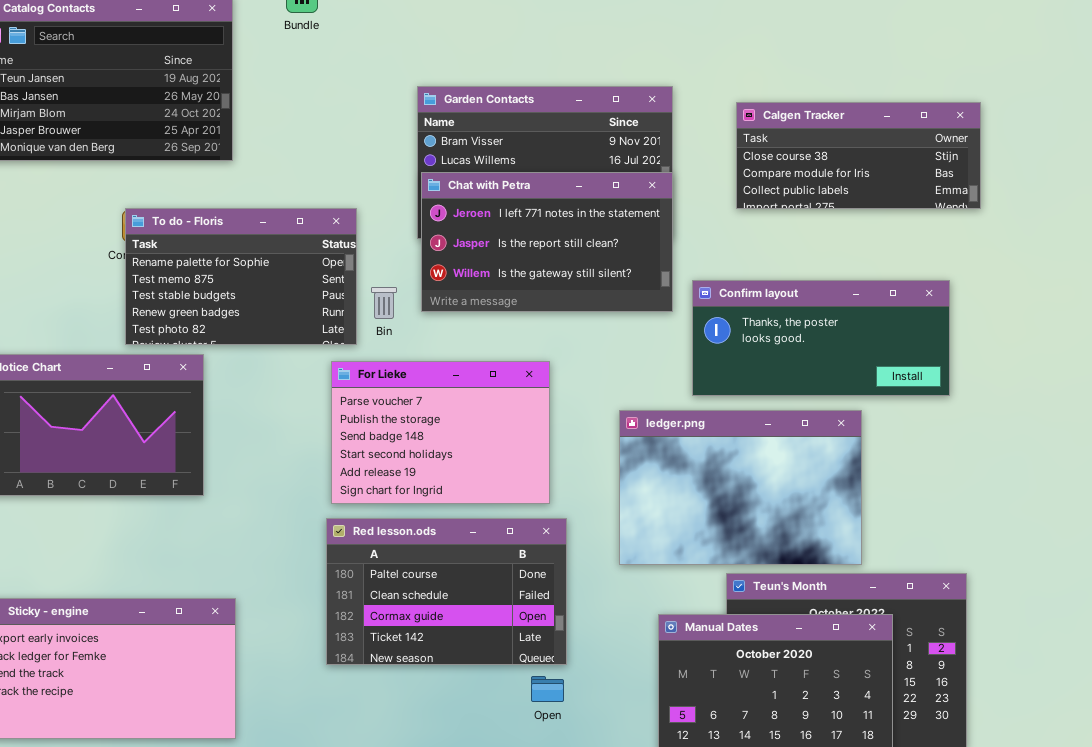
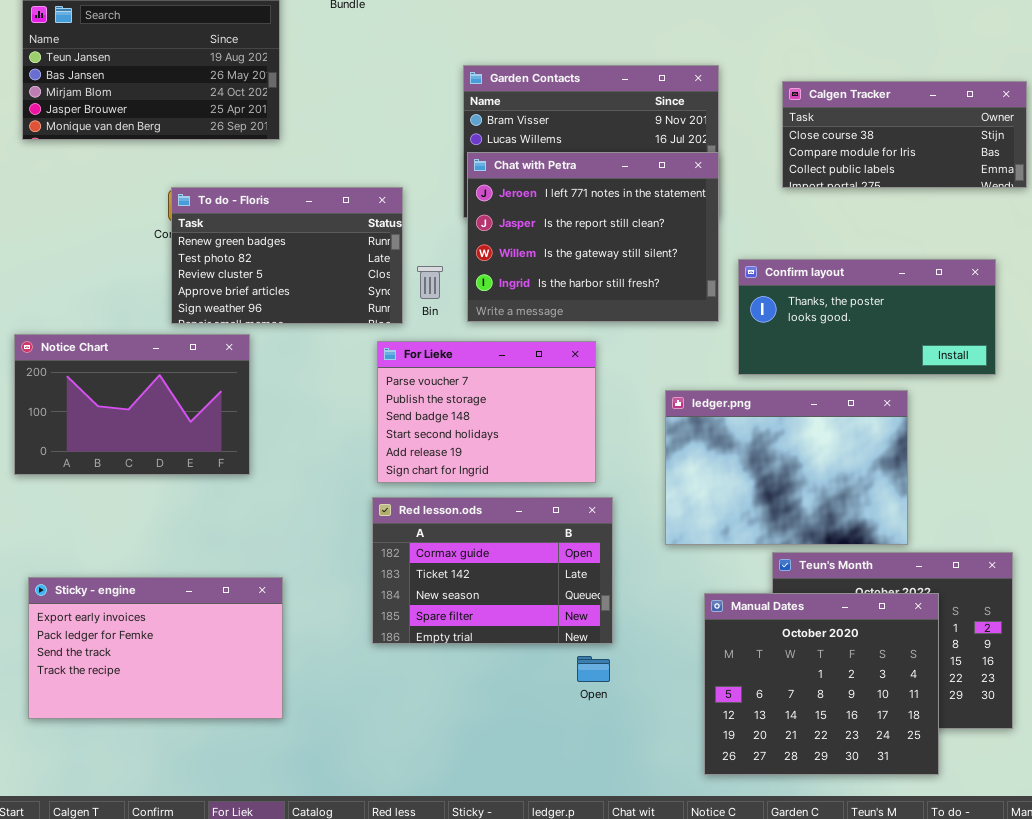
Chat with Petra: [421,172,673,312] -> [467,152,719,322], resized
To do - Floris: [125,208,357,345] -> [171,187,403,324], scrolled down 3 rows
Red lesson.ods: [326,518,567,665] -> [372,497,613,644], scrolled down 2 rows

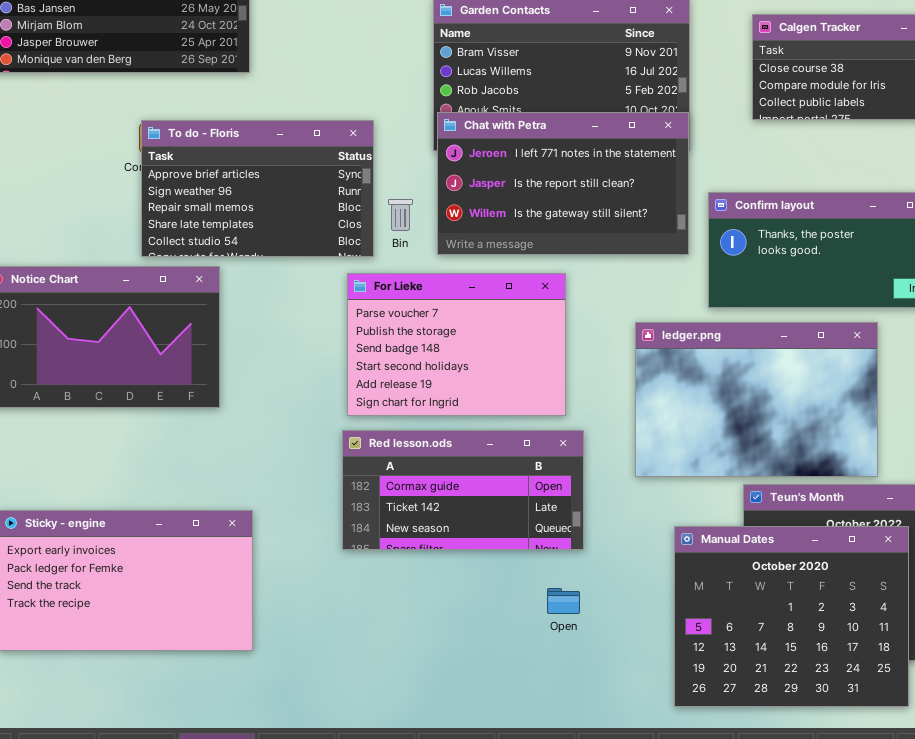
Chat with Petra: [467,152,719,322] -> [437,112,689,255], resized
To do - Floris: [171,187,403,324] -> [141,120,374,257], scrolled down 3 rows
Red lesson.ods: [372,497,613,644] -> [342,430,584,550], resized

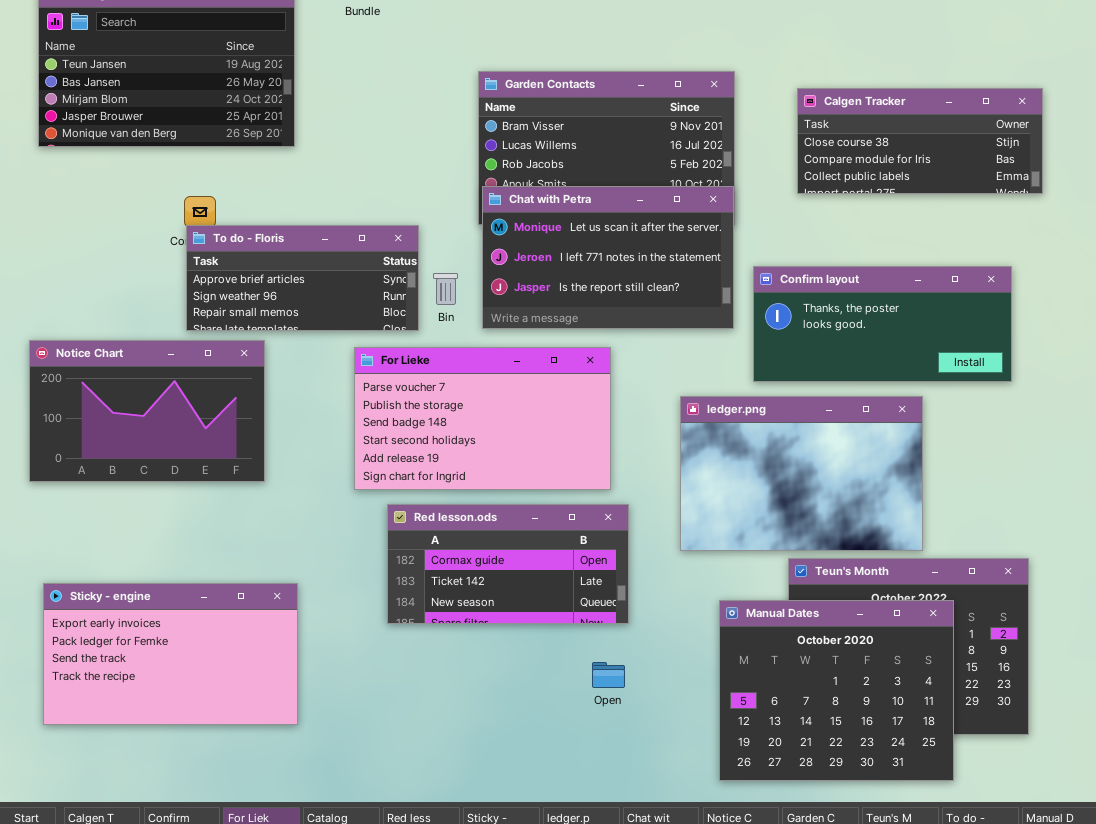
Chat with Petra: [437,112,689,255] -> [482,186,734,329], scrolled up 1 row
To do - Floris: [141,120,374,257] -> [186,225,419,331], resized
For Lieke: [347,273,566,416] -> [354,347,611,490], resized

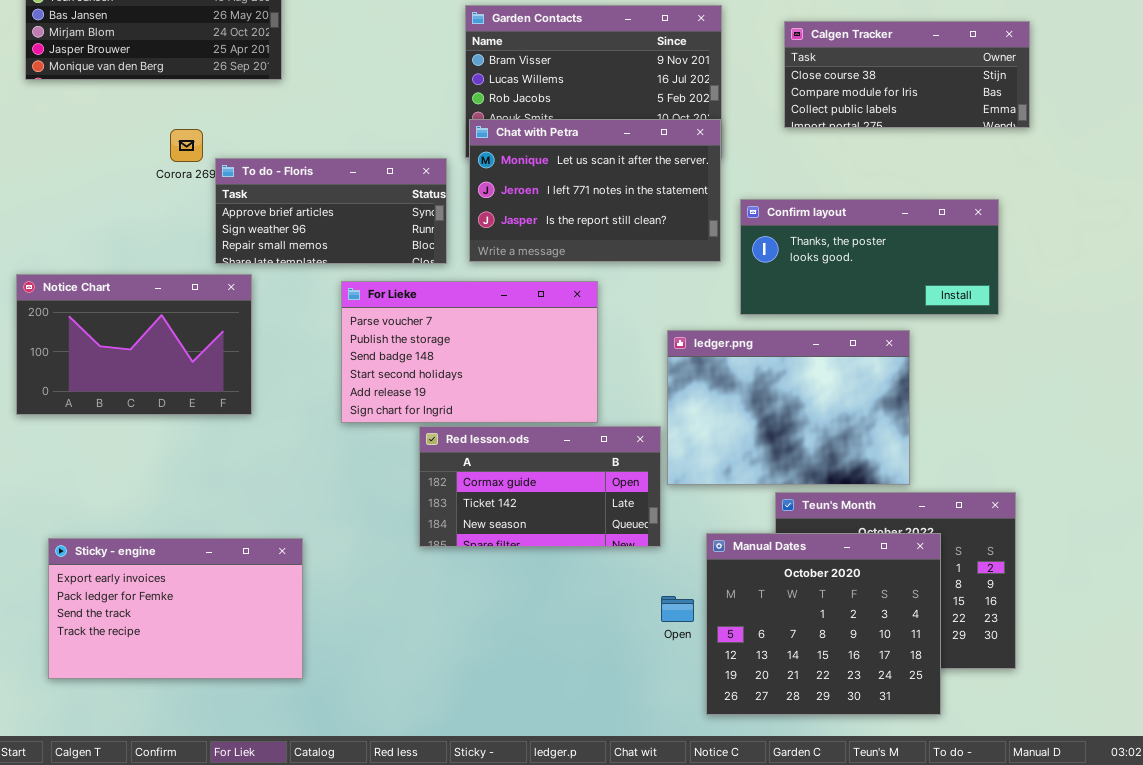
To do - Floris: [186,225,419,331] -> [215,158,447,264], moved
Red lesson.ods: [387,504,629,624] -> [419,426,661,547], moved
Sticky - engine: [43,583,298,725] -> [48,538,303,679], moved
Open: [592,662,625,688] -> [661,596,694,622], moved

